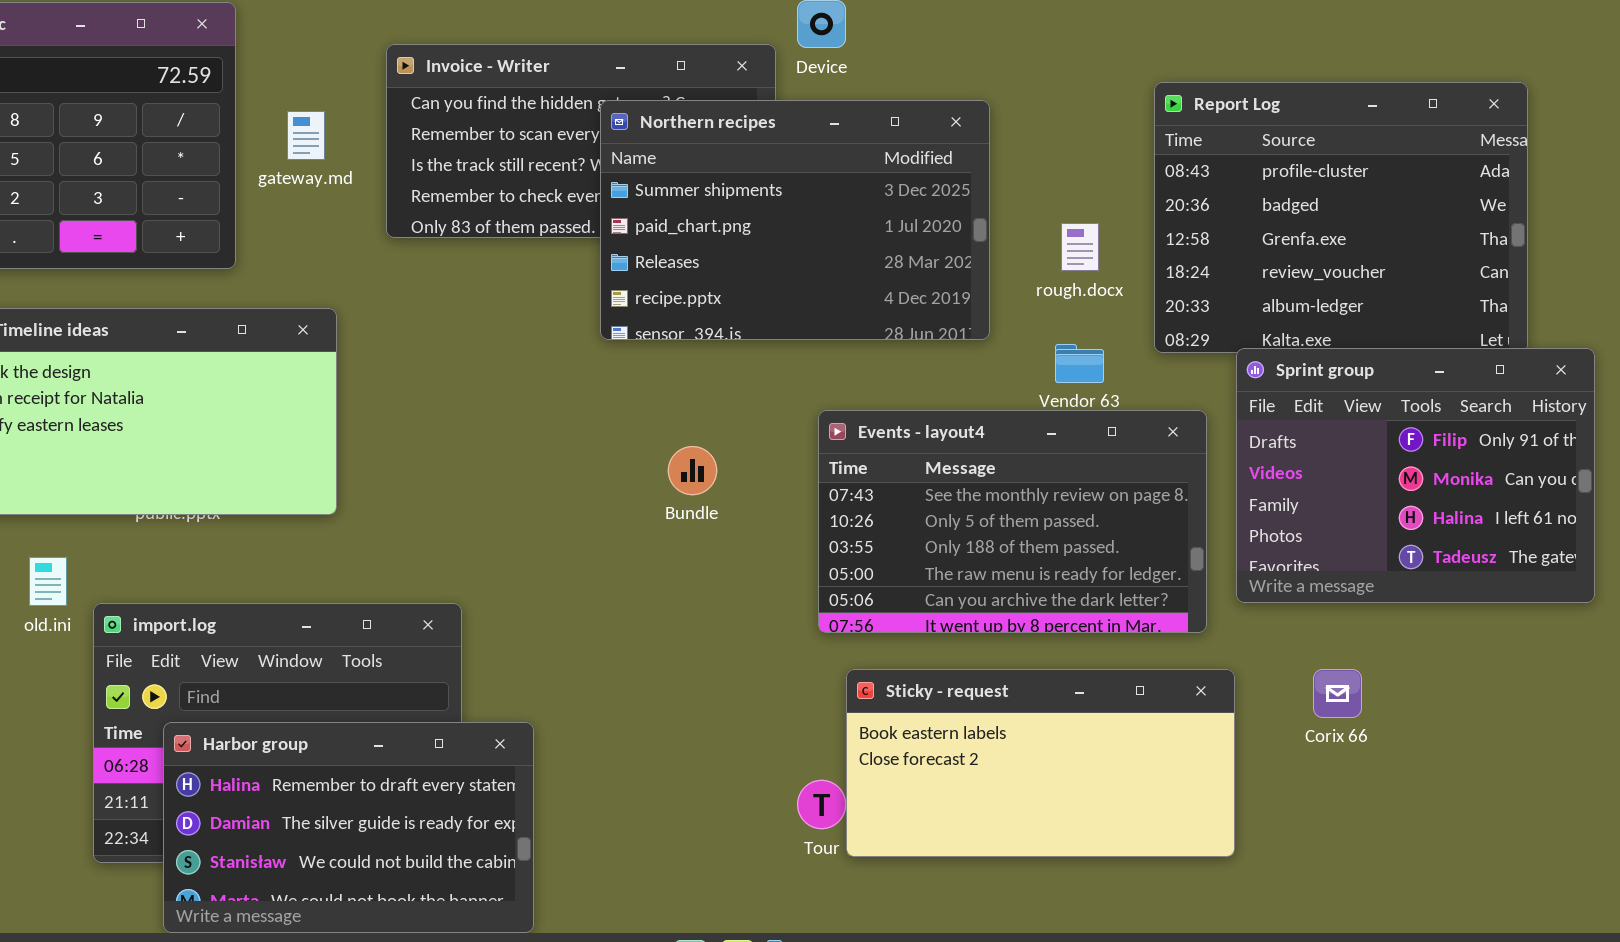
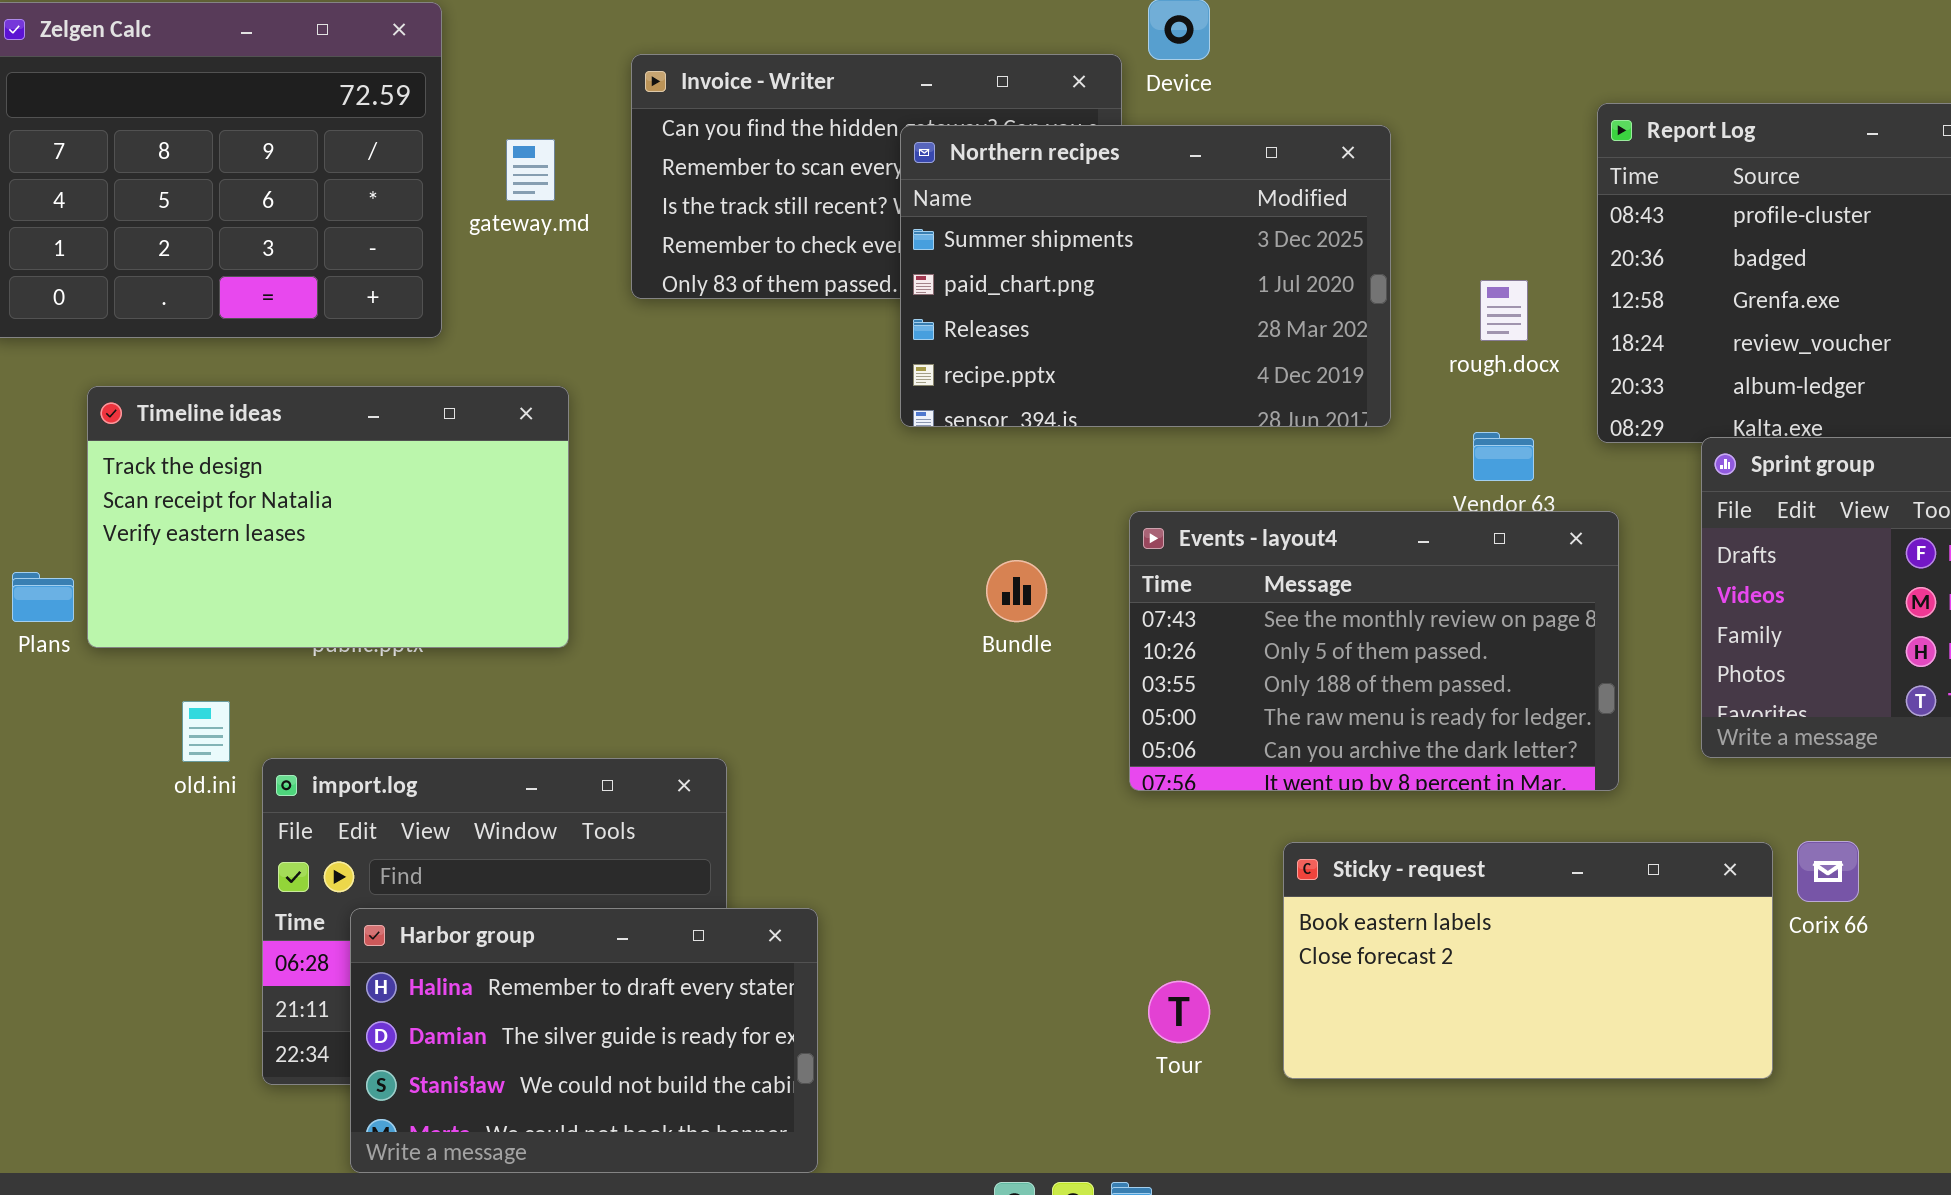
Events - layout4: [818,410,1207,633] -> [1129,511,1619,791], moved
Sticky - request: [846,669,1235,857] -> [1283,842,1773,1079], moved

